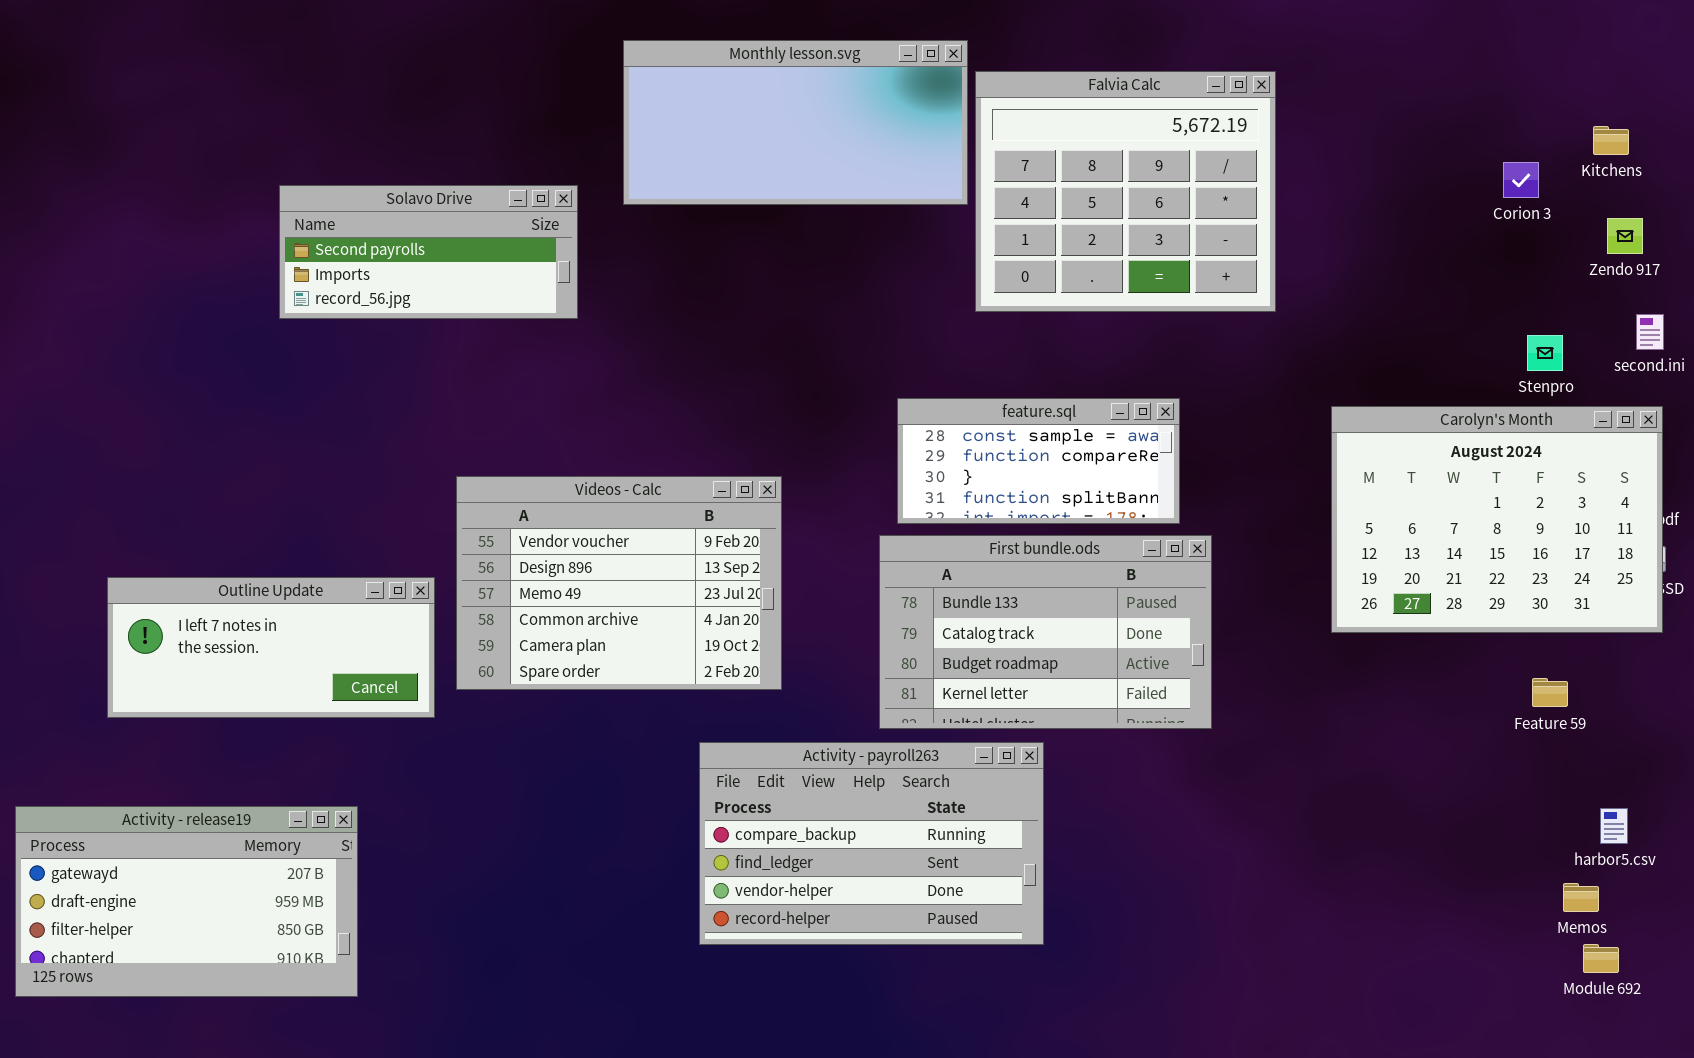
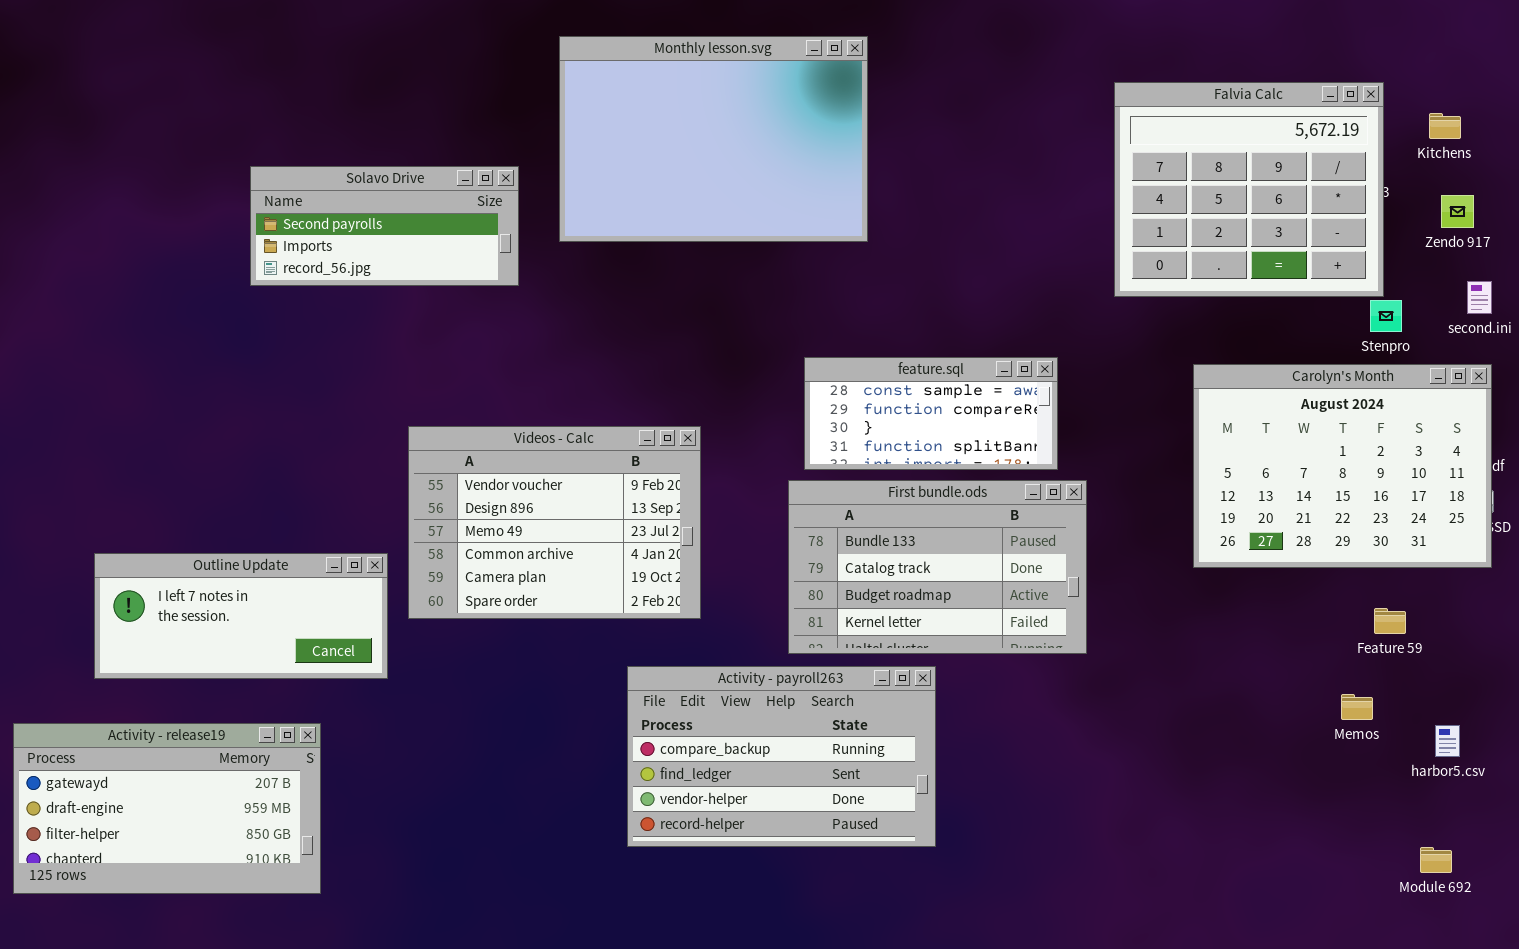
Monthly lesson.svg: [623,40,968,205] -> [559,36,868,242], resized
Falvia Calc: [975,71,1276,312] -> [1114,82,1384,297], moved
Outline Update: [107,577,435,718] -> [94,553,388,679], moved
Memos: [1563,883,1599,912] -> [1341,694,1373,720], moved

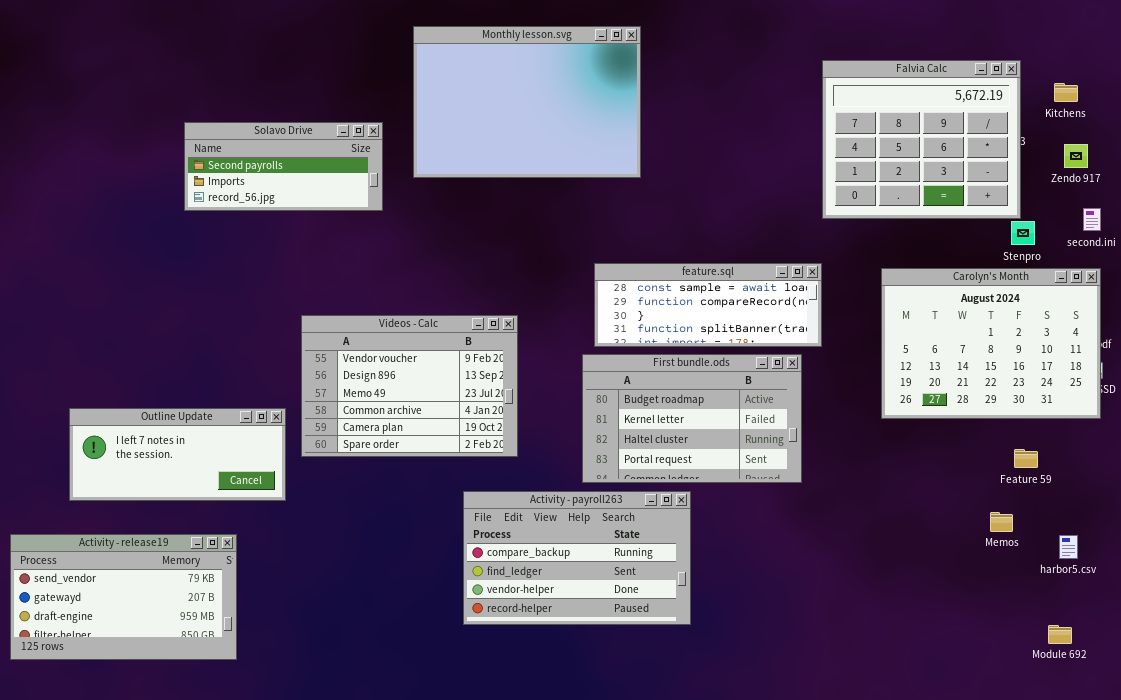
feature.sql: [804,357,1058,470] -> [594,263,822,347], resized
First bundle.ods: [788,480,1087,654] -> [582,354,802,483], scrolled down 2 rows
Activity - release19: [13,723,321,894] -> [10,534,237,660], scrolled up 1 row

